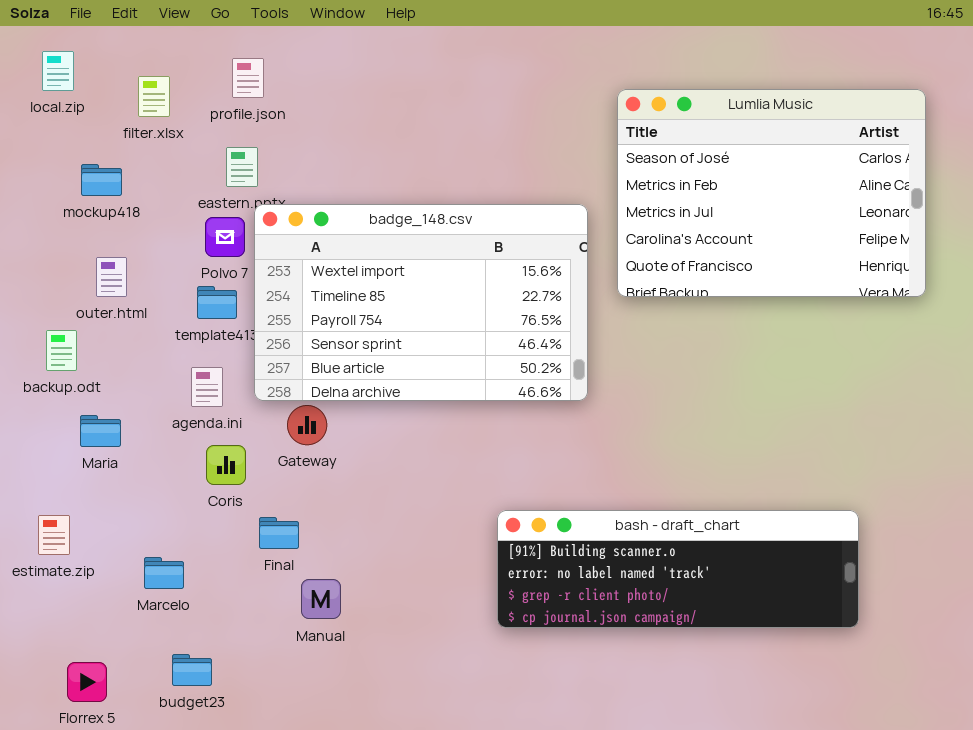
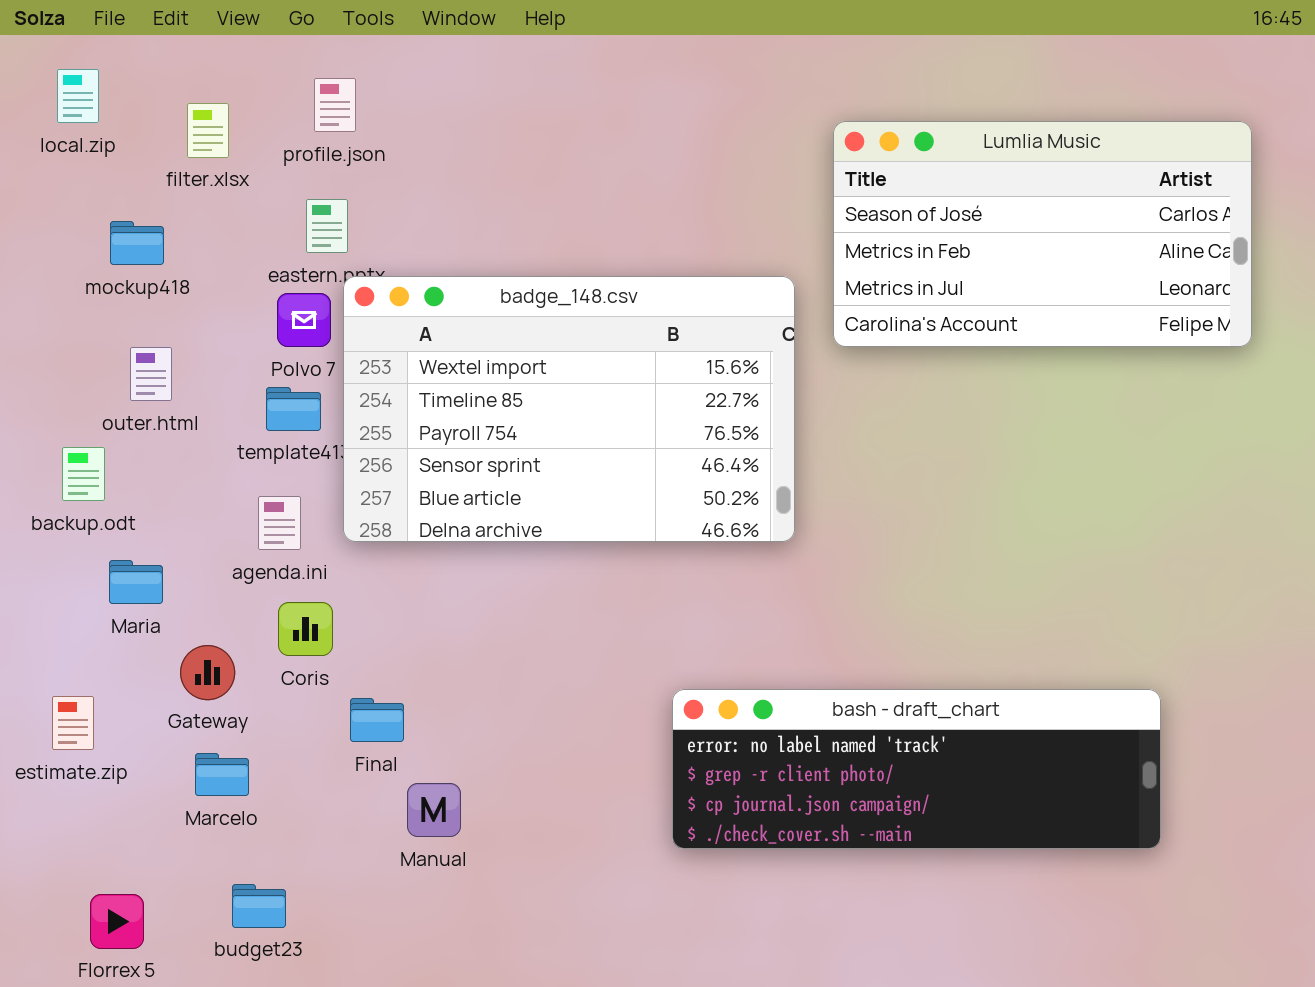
Lumlia Music: [617,89,926,297] -> [833,121,1252,347], resized
Gateway: [287,405,327,445] -> [180,645,235,700], moved
bash - draft_chart: [497,510,859,628] -> [672,689,1161,849], scrolled down 1 row

